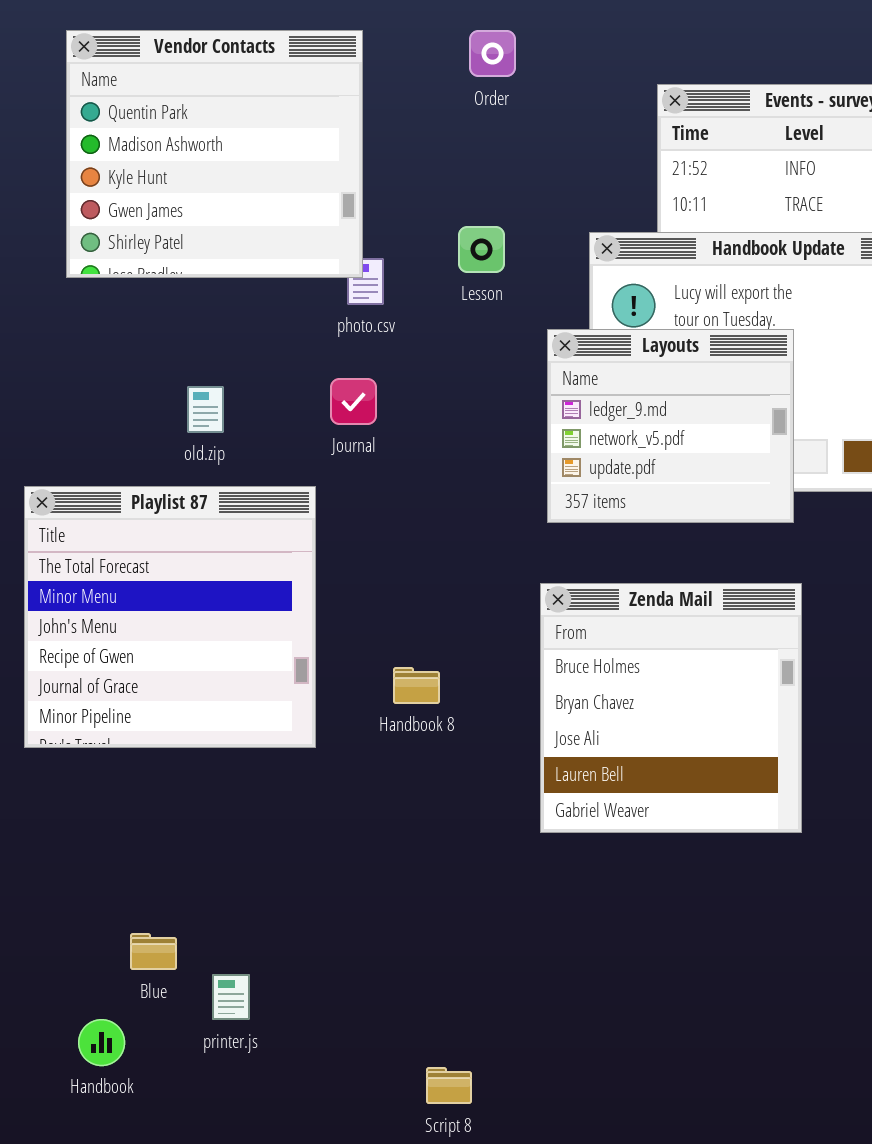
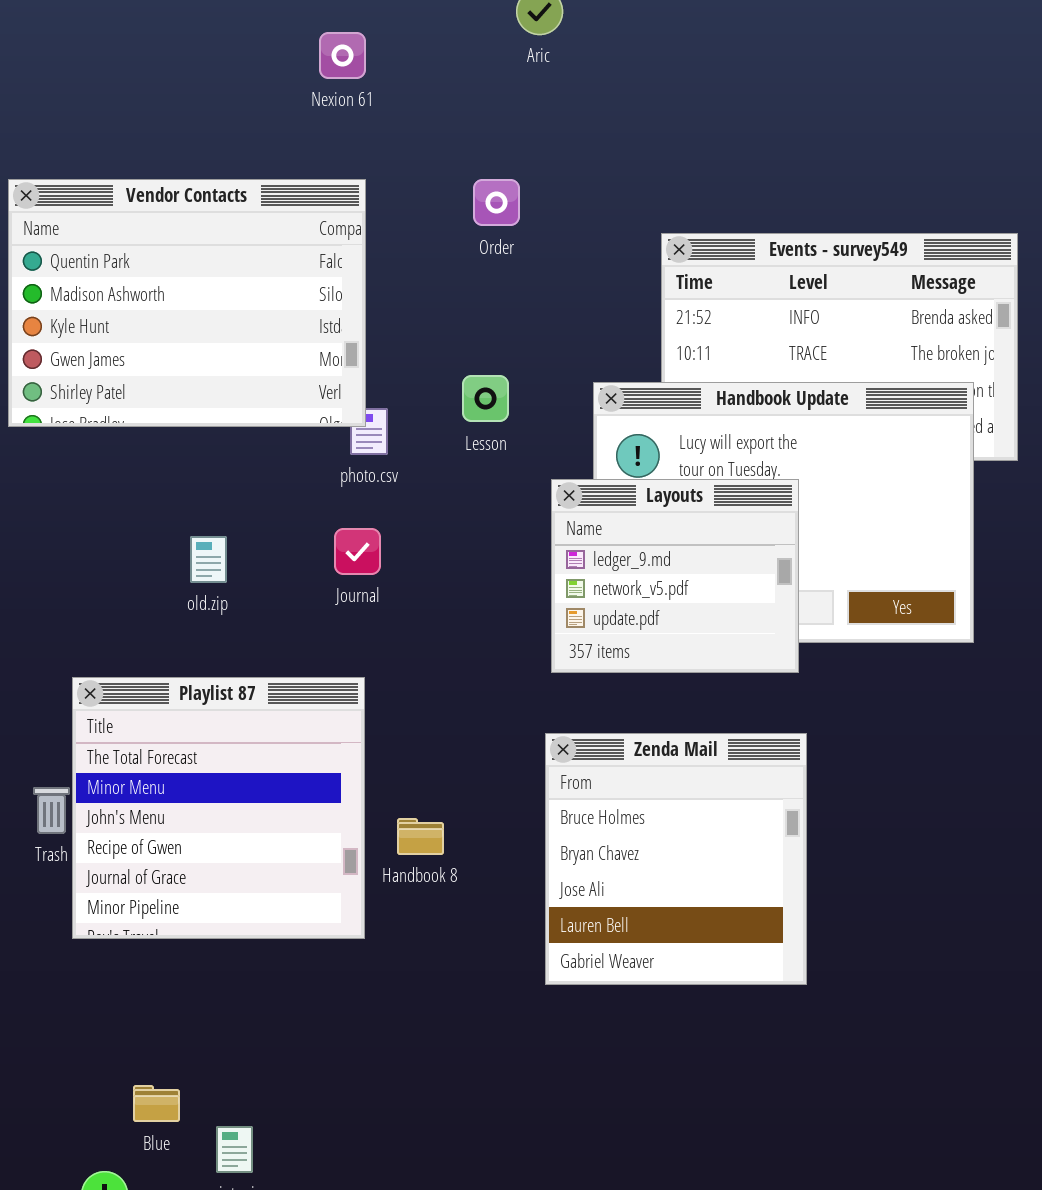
Vendor Contacts: [66,30,363,278] -> [8,179,366,427], resized
Playlist 87: [24,486,316,748] -> [72,677,365,939], moved

